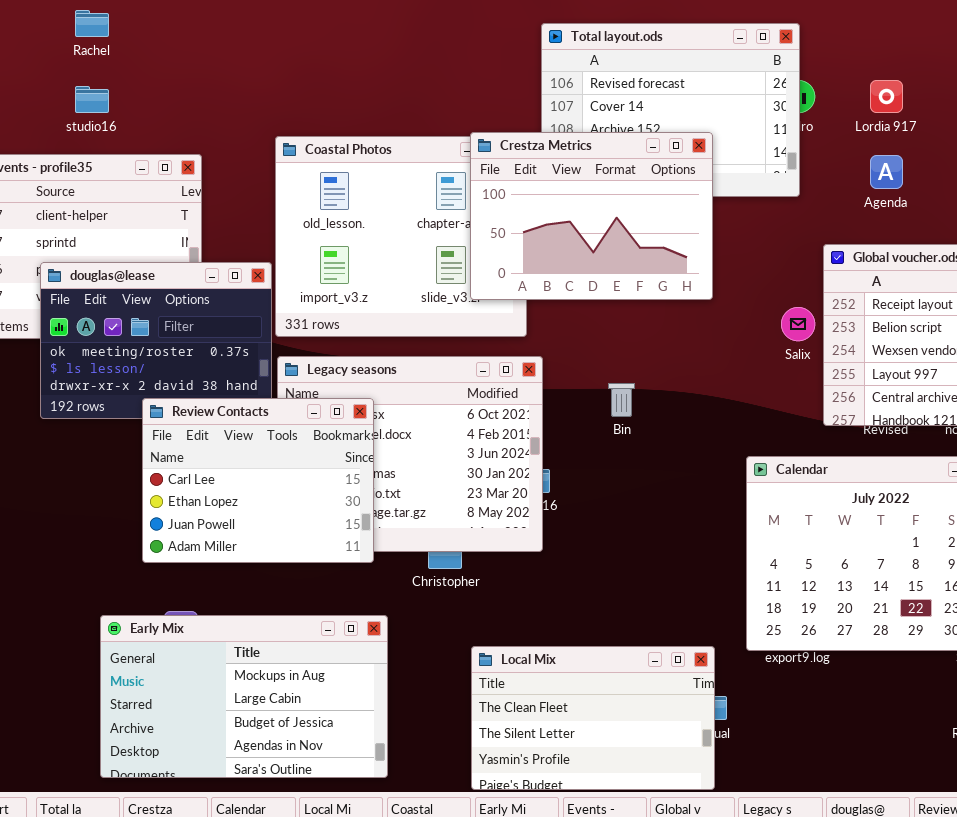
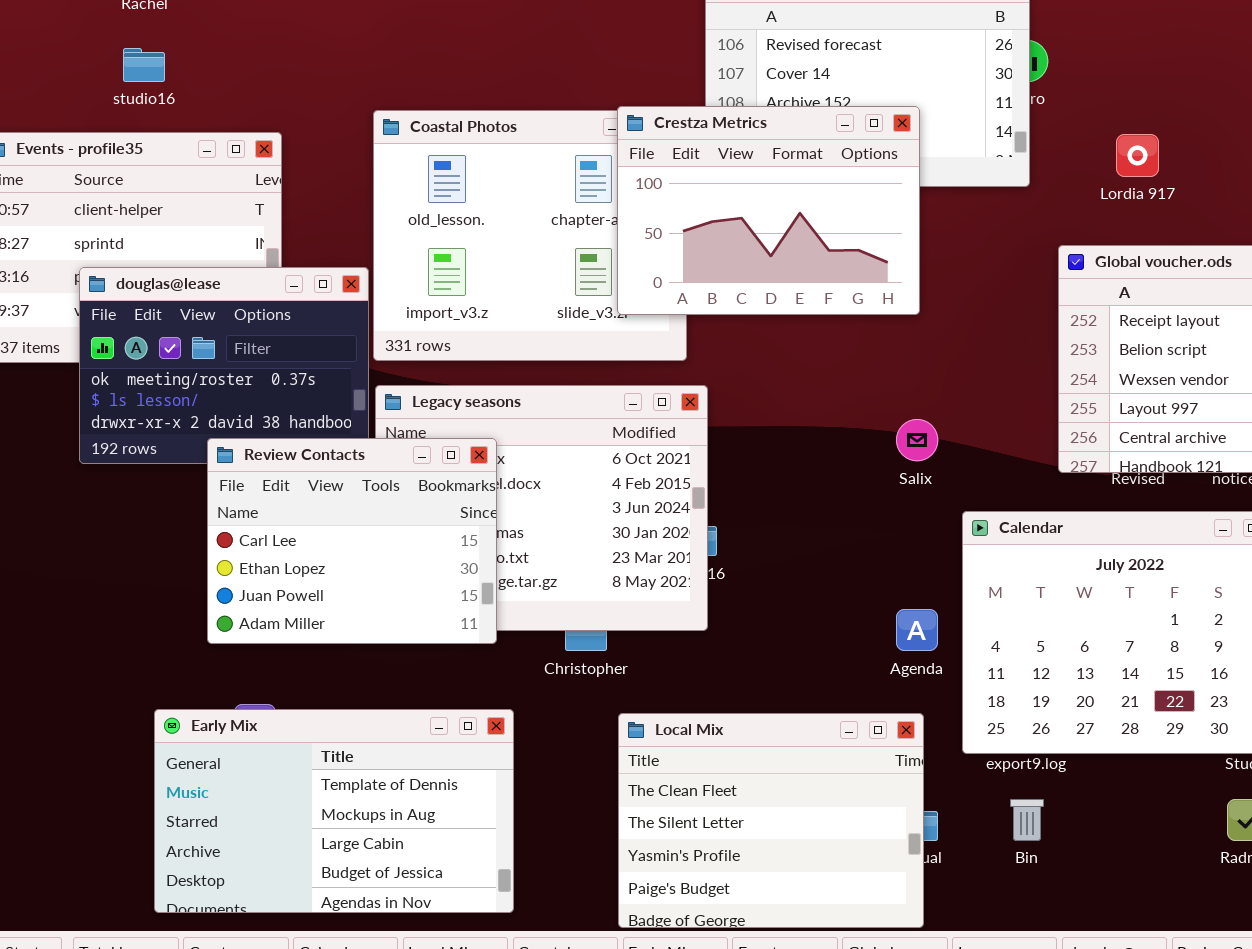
Lordia 917: [870,80,903,113] -> [1116,134,1159,177], moved
Agenda: [870,155,903,189] -> [896,609,938,651], moved
Salix: [781,307,815,341] -> [896,419,938,461], moved
Bin: [608,383,635,417] -> [1010,799,1044,841], moved
Early Mix: [100,615,388,778] -> [154,709,514,913], scrolled up 1 row
Local Mix: [471,646,715,790] -> [618,713,924,928], resized

